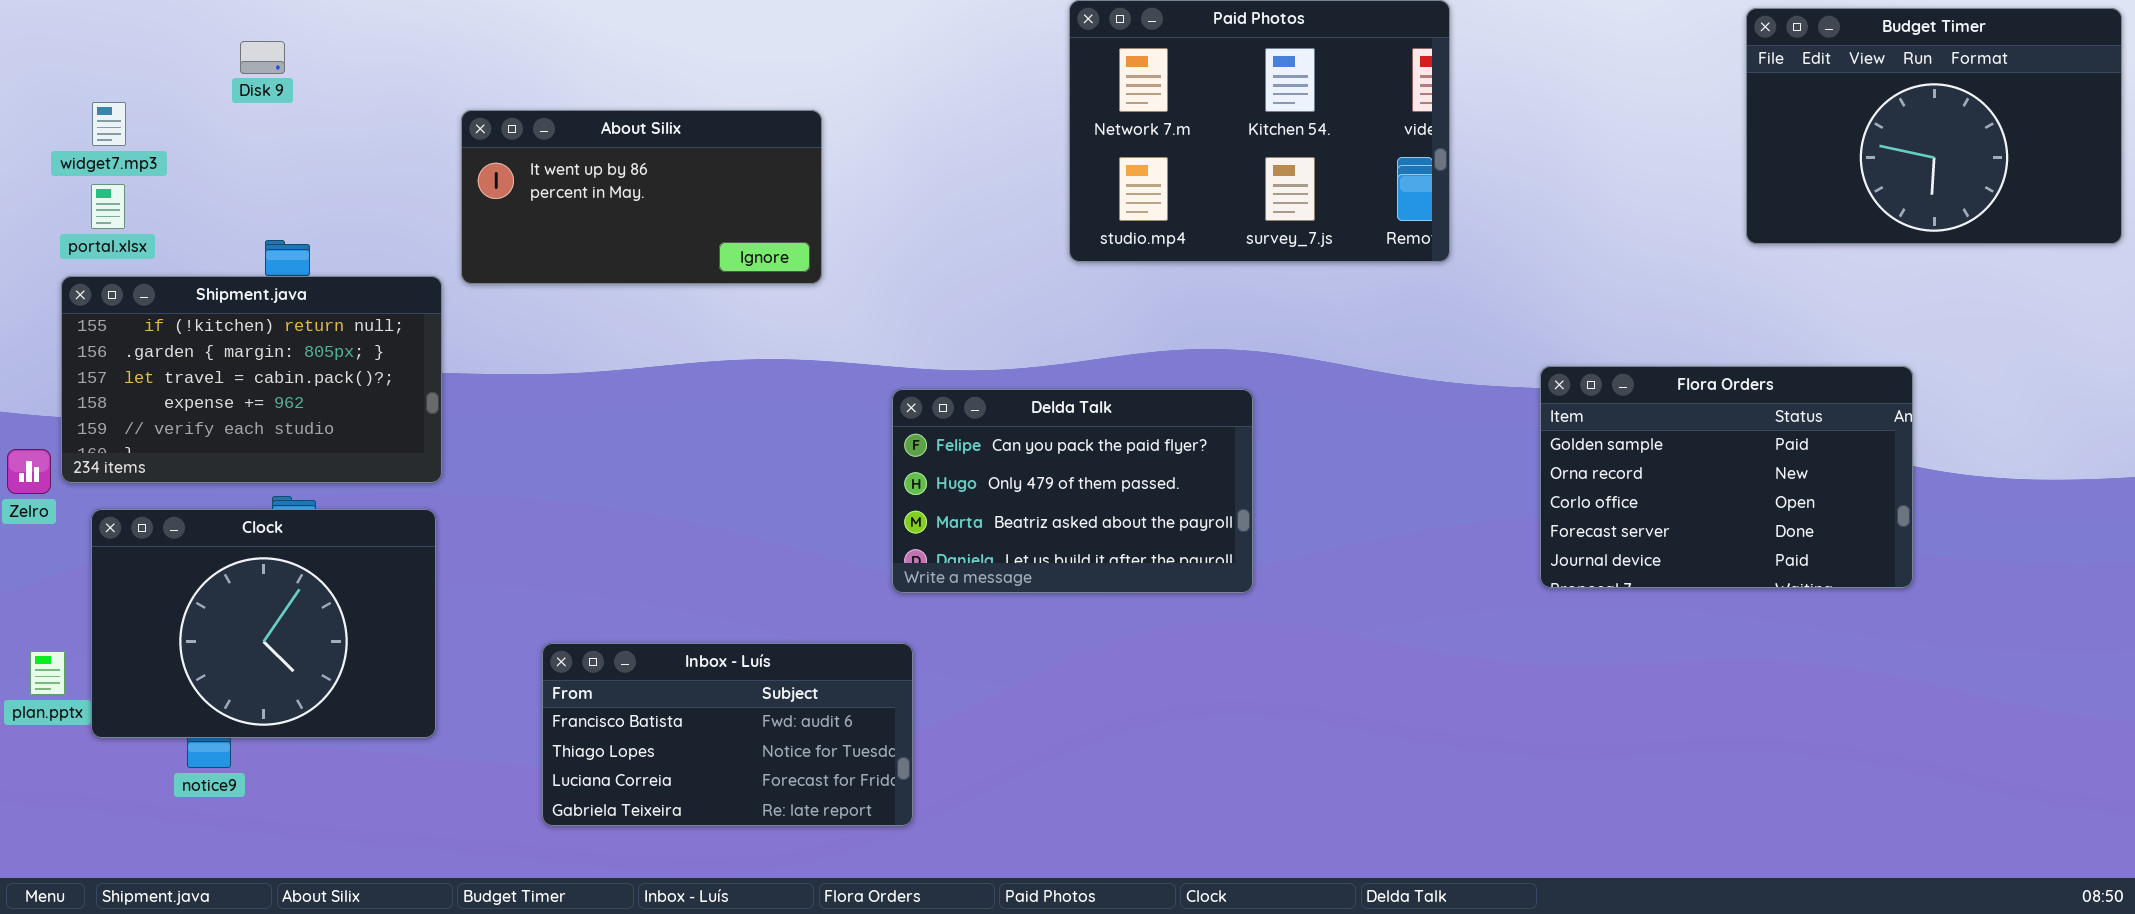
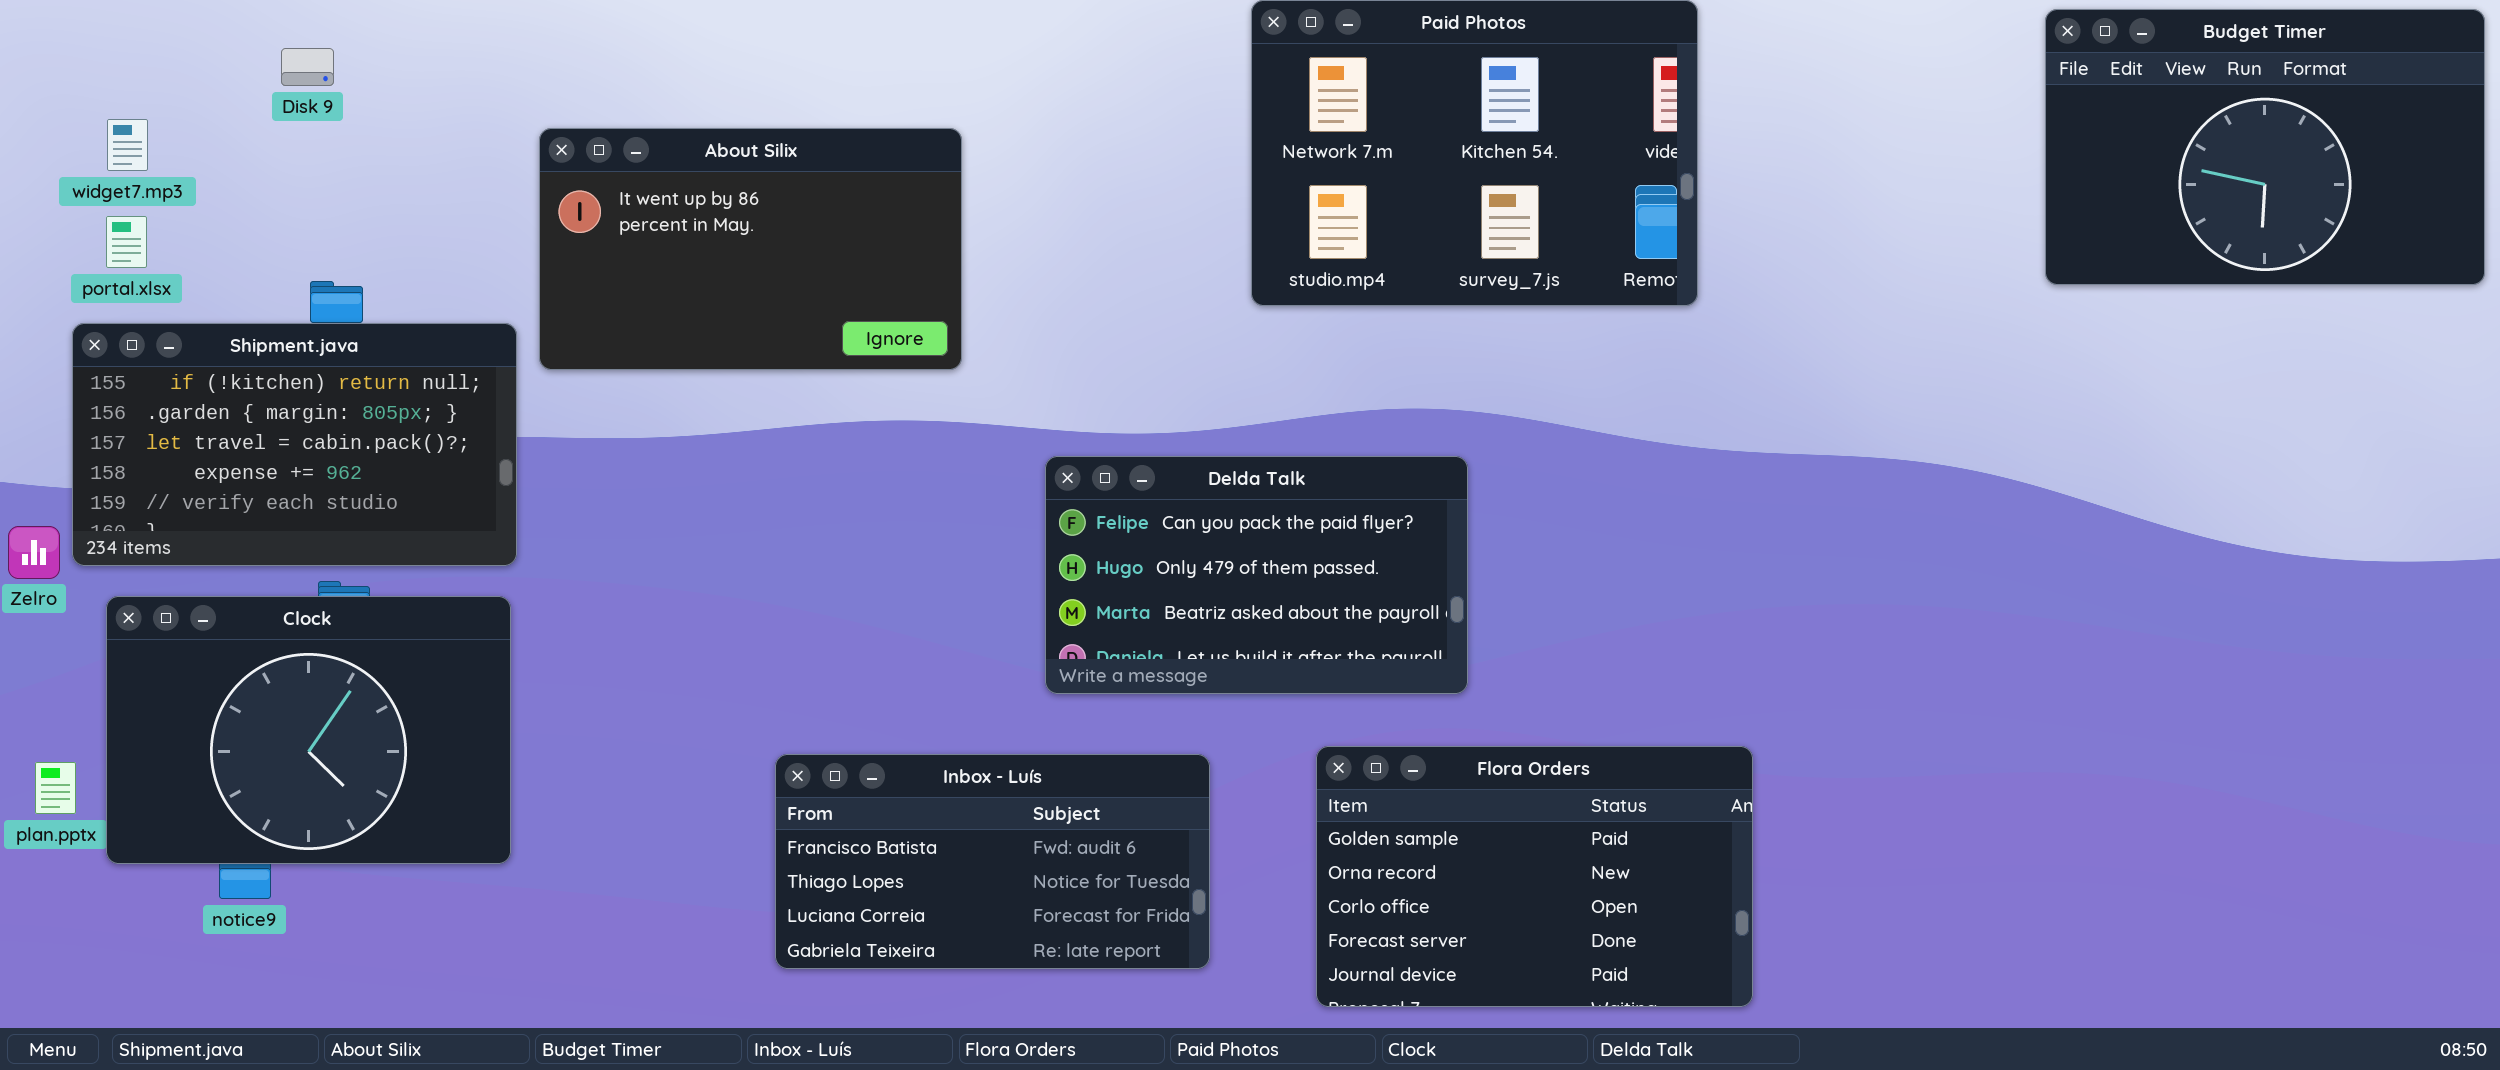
About Silix: [461,110,822,284] -> [539,128,962,370], resized
Flora Orders: [1540,366,1913,588] -> [1316,746,1753,1007], moved
Inbox - Luís: [542,643,913,826] -> [775,754,1210,969], moved

